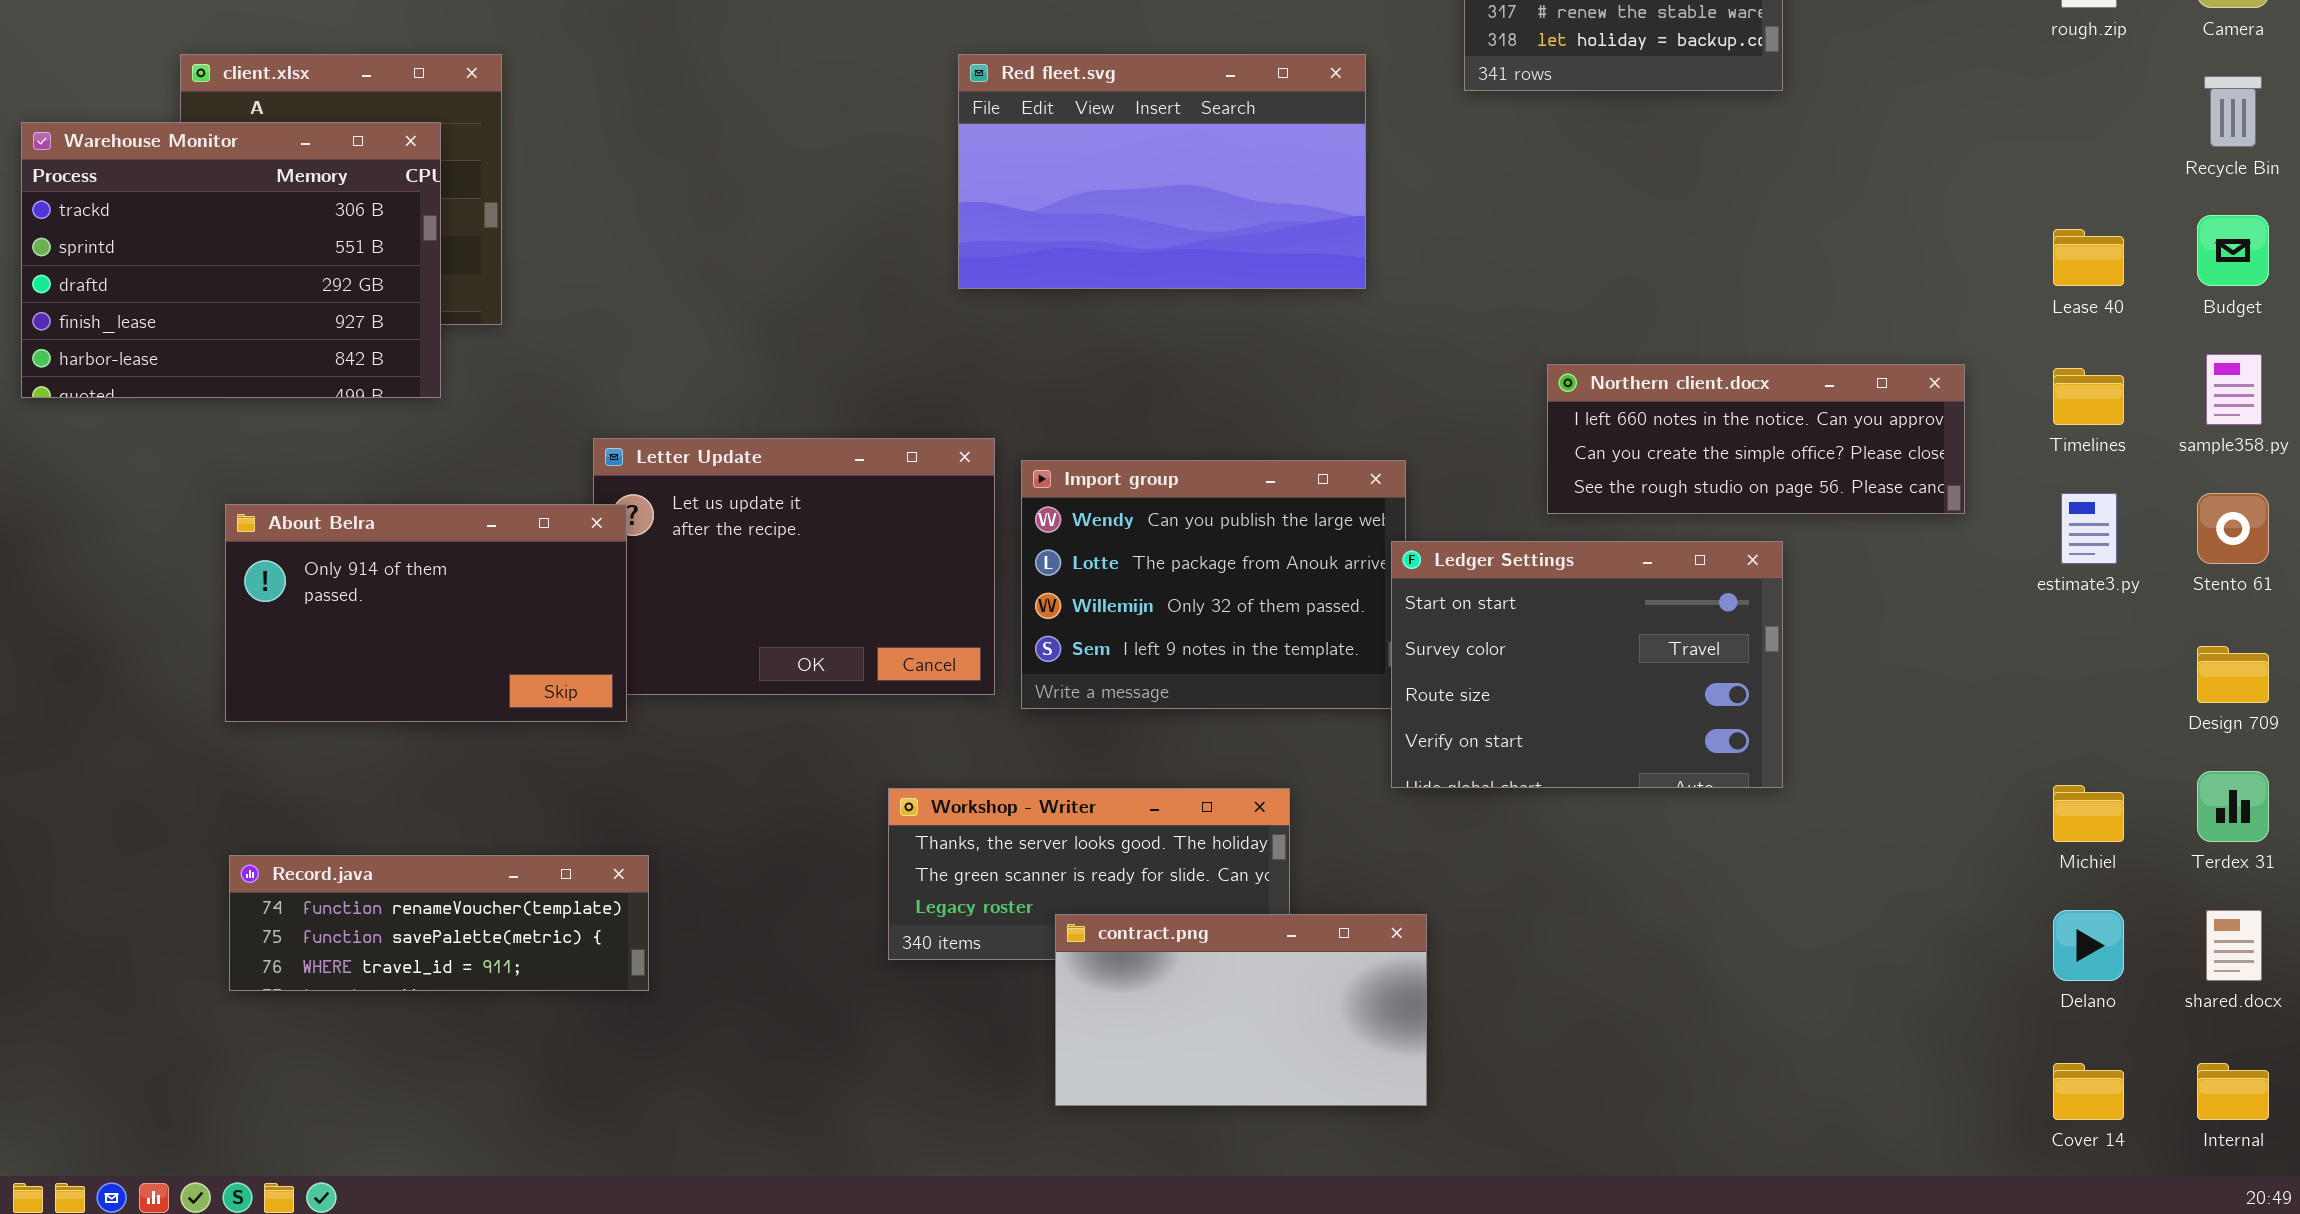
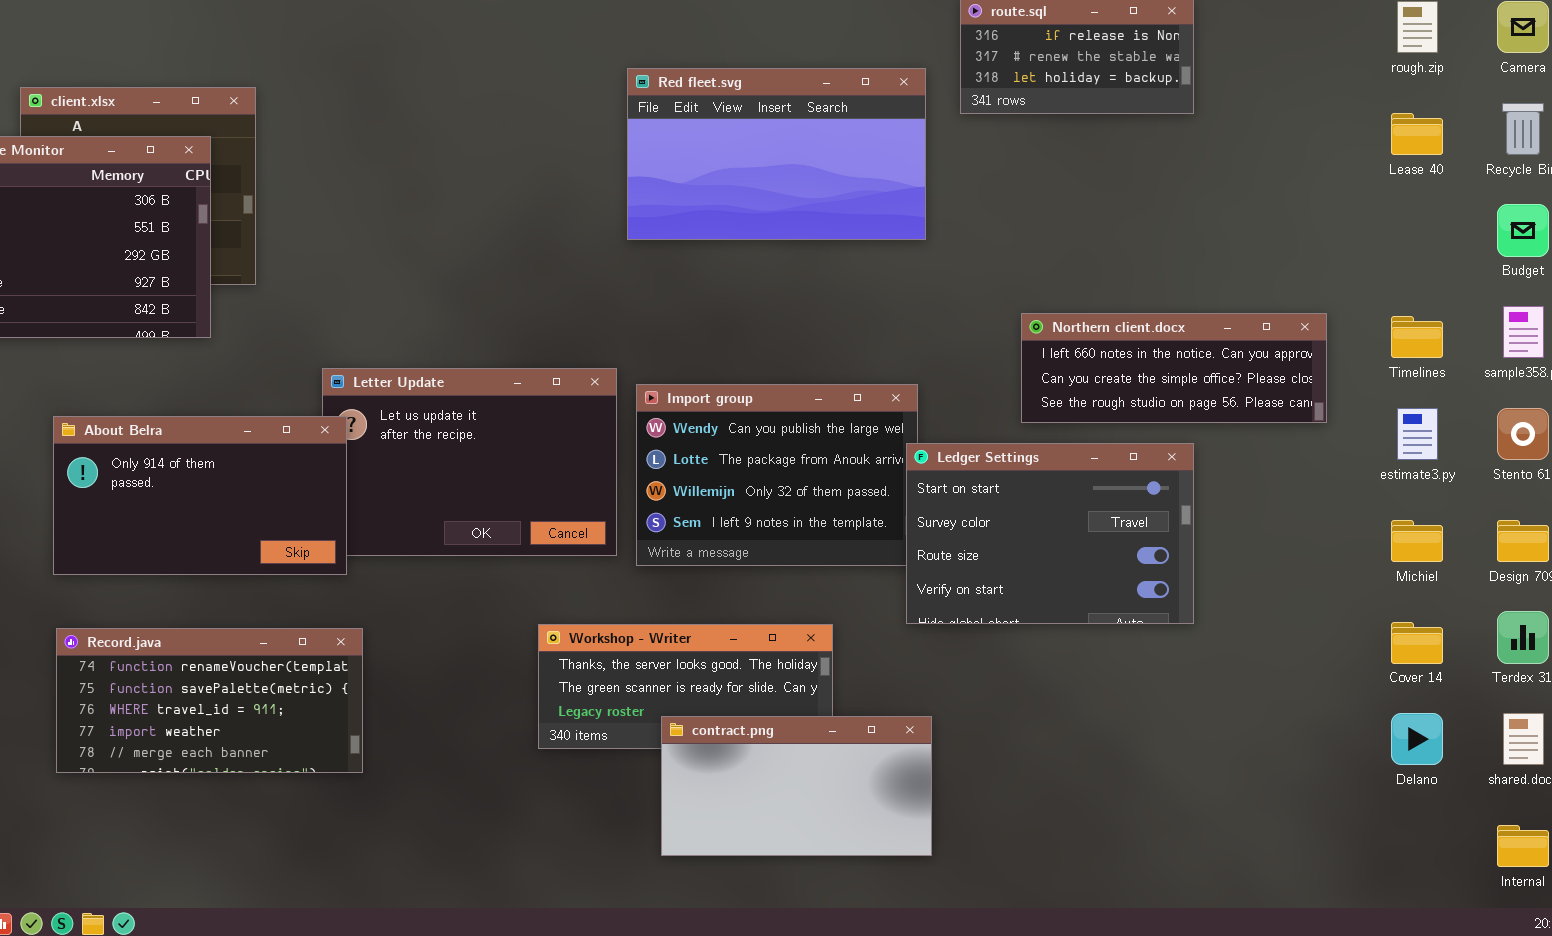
Red fleet.svg: [958,54,1366,289] -> [627,68,926,240], moved
Lease 40: [2053,229,2124,286] -> [1391,113,1443,155], moved
Michiel: [2053,785,2124,842] -> [1391,520,1443,562], moved
Record.java: [229,855,649,991] -> [56,628,363,773], resized
Cover 14: [2053,1063,2124,1120] -> [1391,622,1443,664], moved

